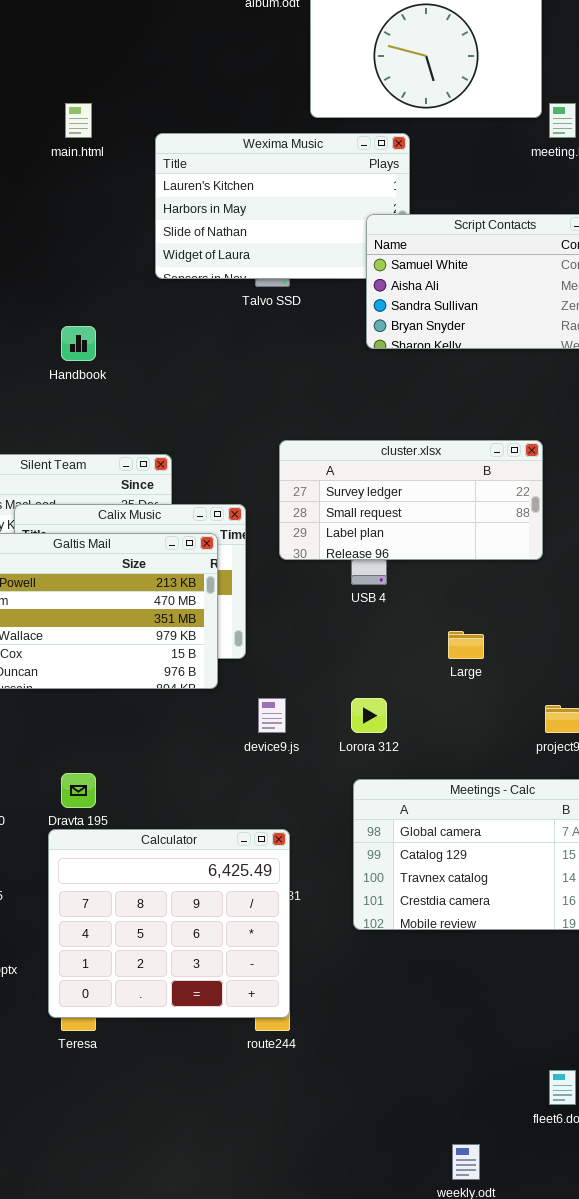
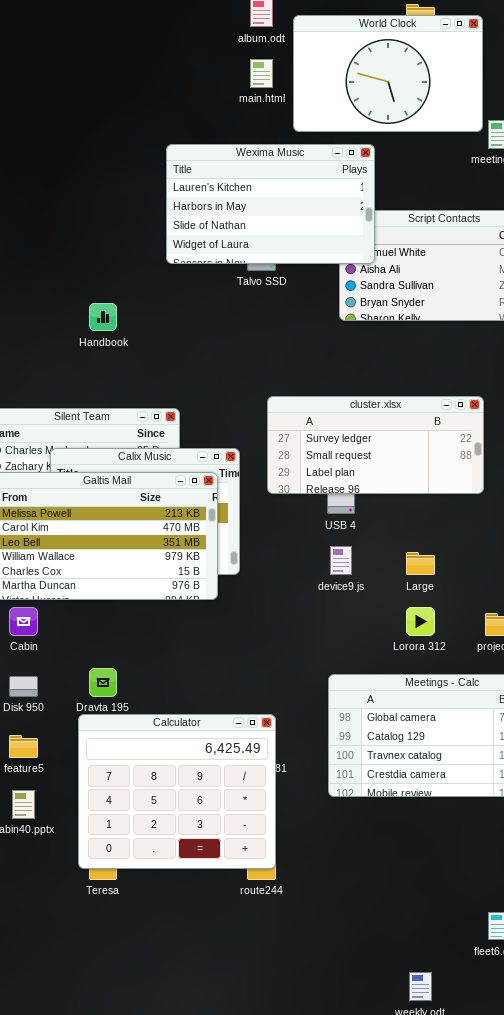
main.html: [65,103,92,138] -> [250,59,273,88], moved
Wexima Music: [155,133,410,279] -> [166,144,375,264], raised
device9.js: [258,698,286,733] -> [330,546,352,575], moved
Lorora 312: [351,698,387,733] -> [406,607,435,636], moved

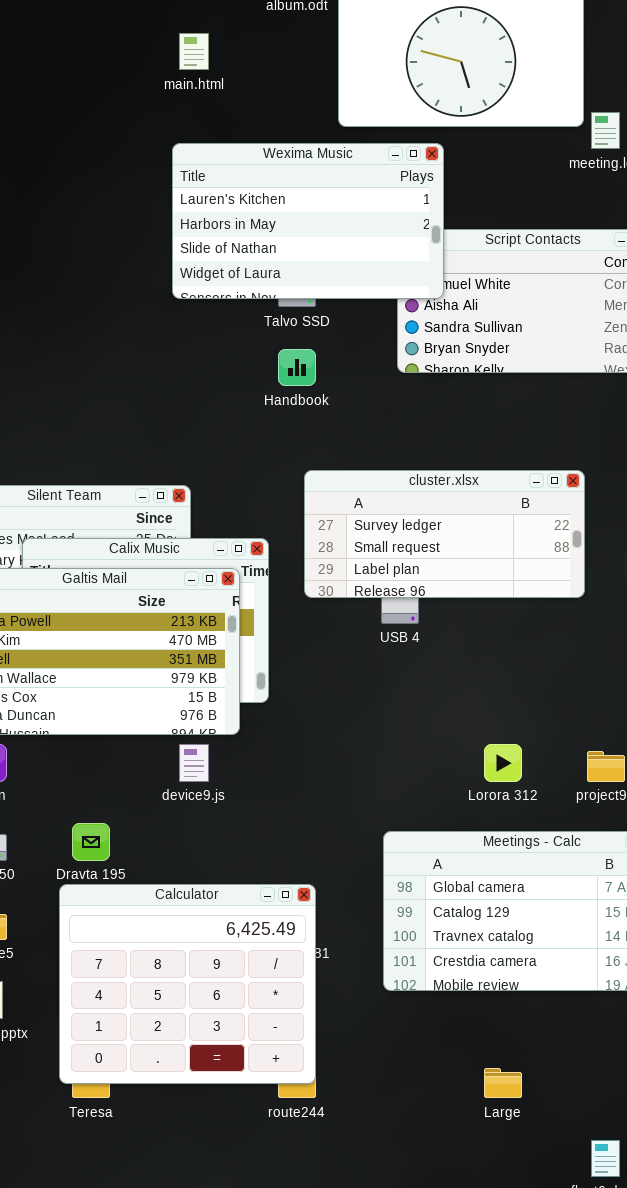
main.html: [250,59,273,88] -> [179,33,209,70], moved
Handbook: [89,303,117,331] -> [278,349,316,386], moved
device9.js: [330,546,352,575] -> [179,744,209,782], moved
Large: [406,552,435,575] -> [484,1068,522,1098], moved

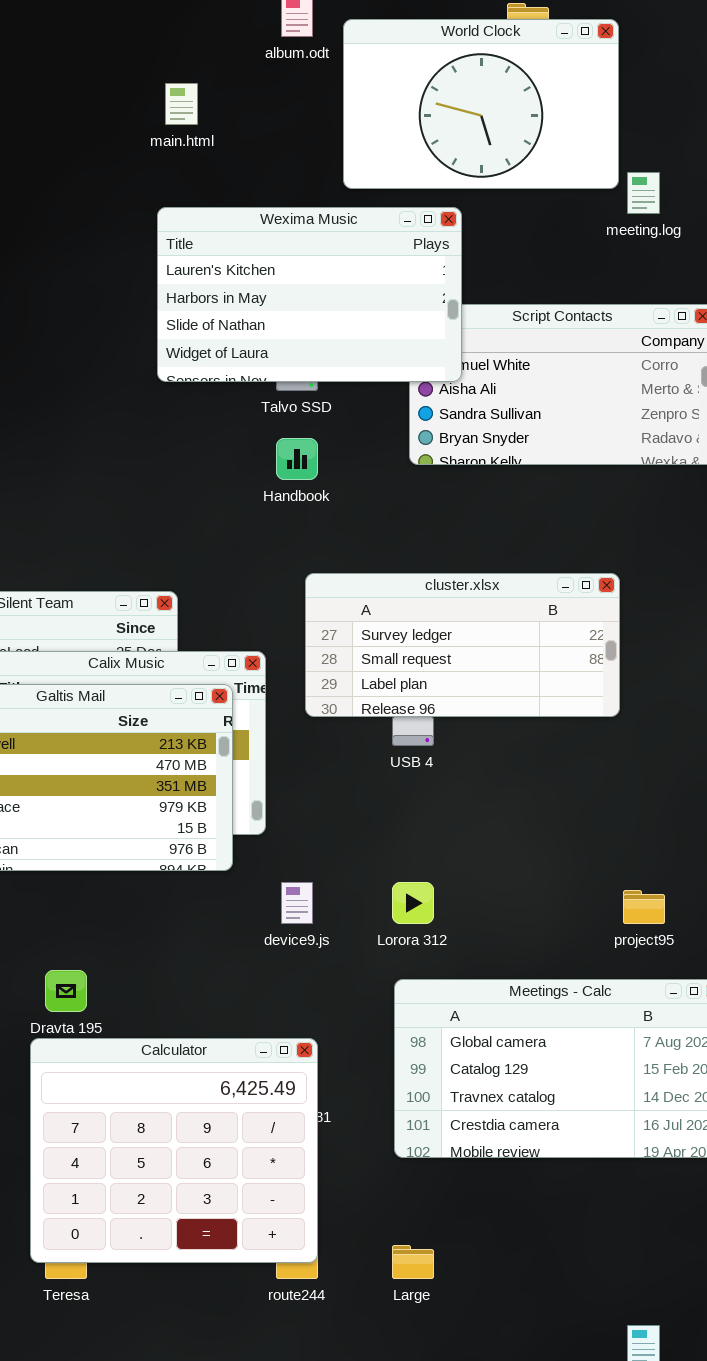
device9.js: [179,744,209,782] -> [281,882,313,924], moved
Lorora 312: [484,744,522,782] -> [392,882,434,924], moved
Large: [484,1068,522,1098] -> [392,1245,434,1279], moved

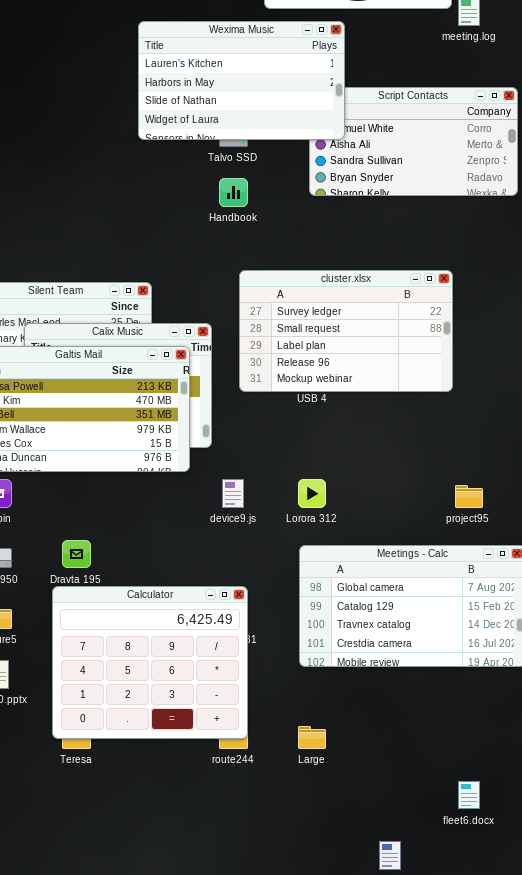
cluster.xlsx: [305,573,620,717] -> [239,270,453,392], resized

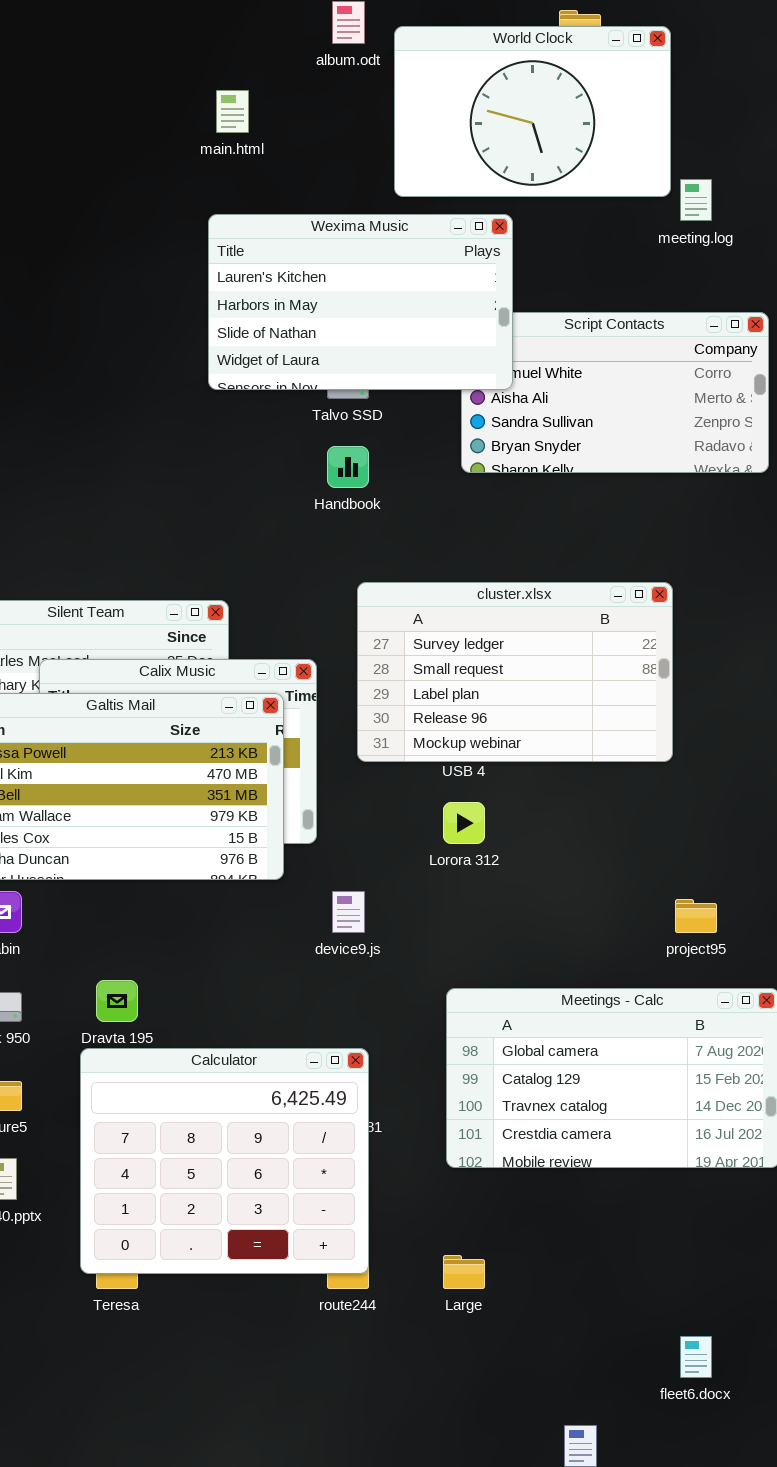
Lorora 312: [298,479,326,508] -> [443,802,485,844], moved

